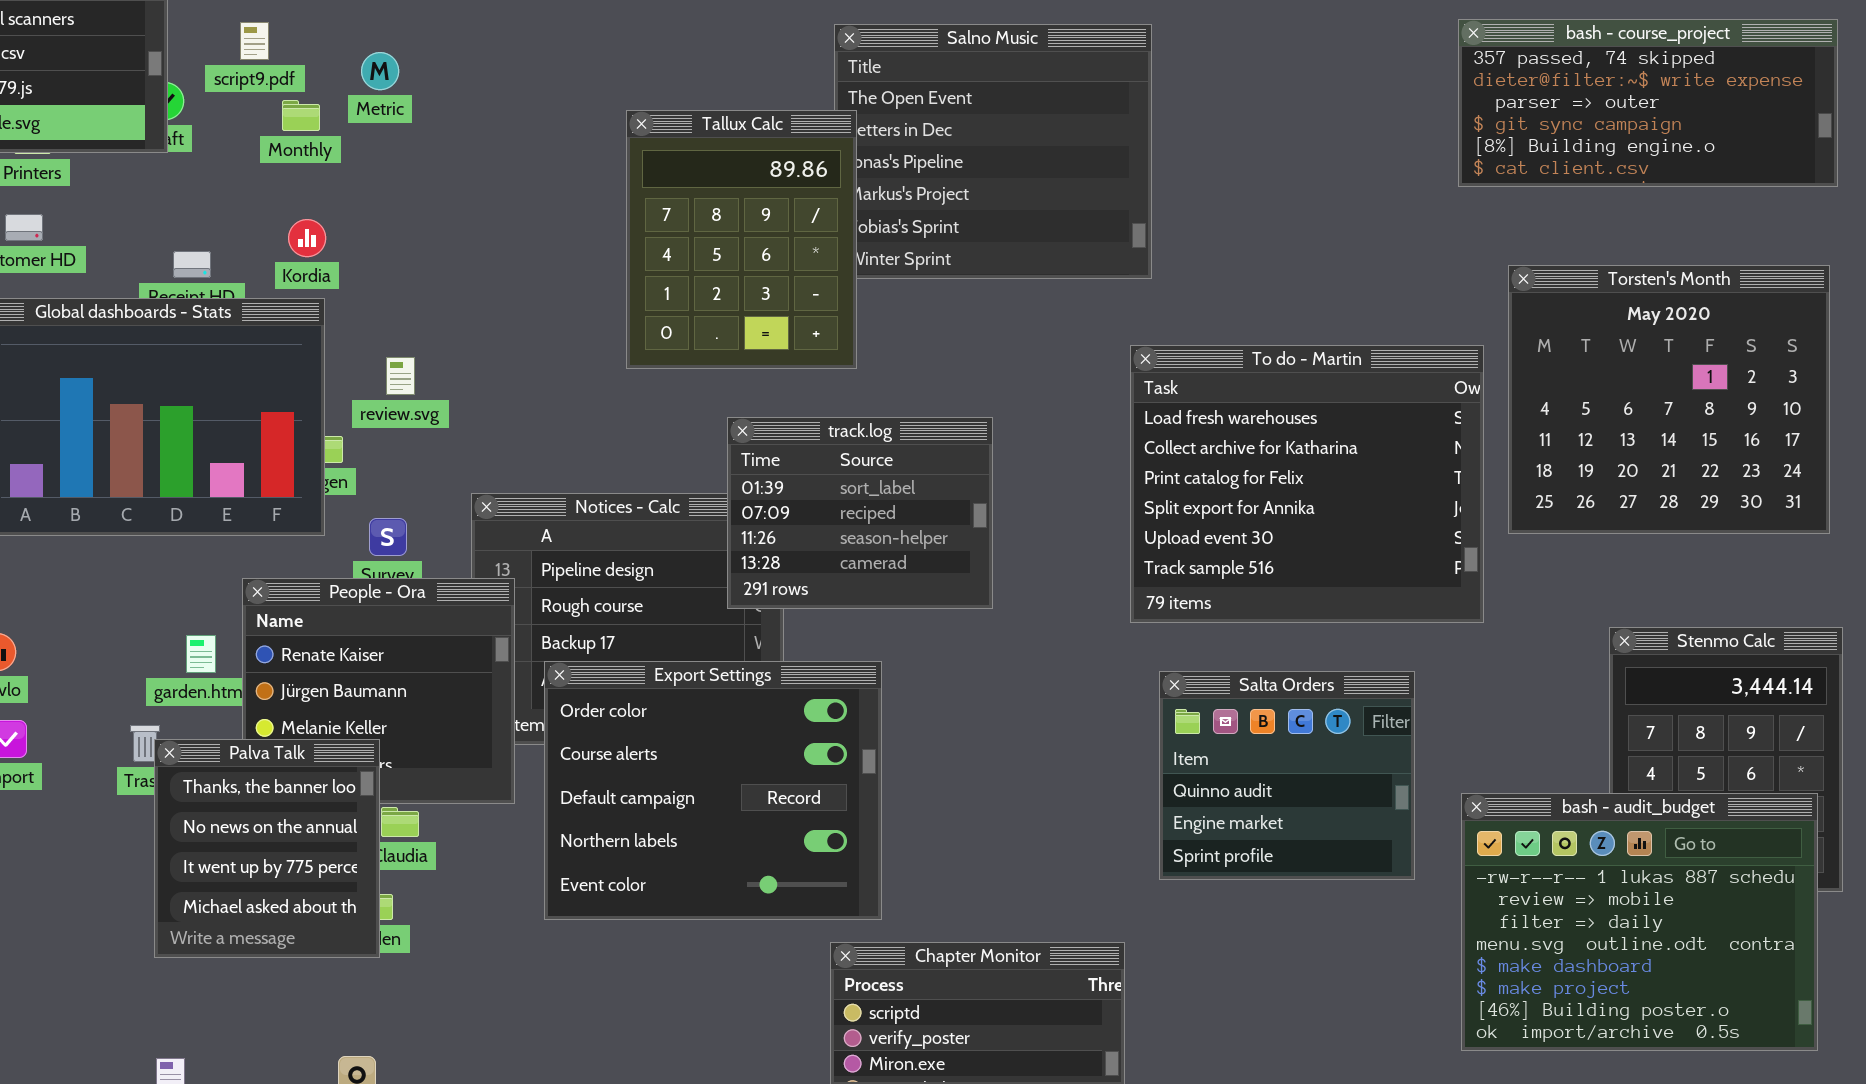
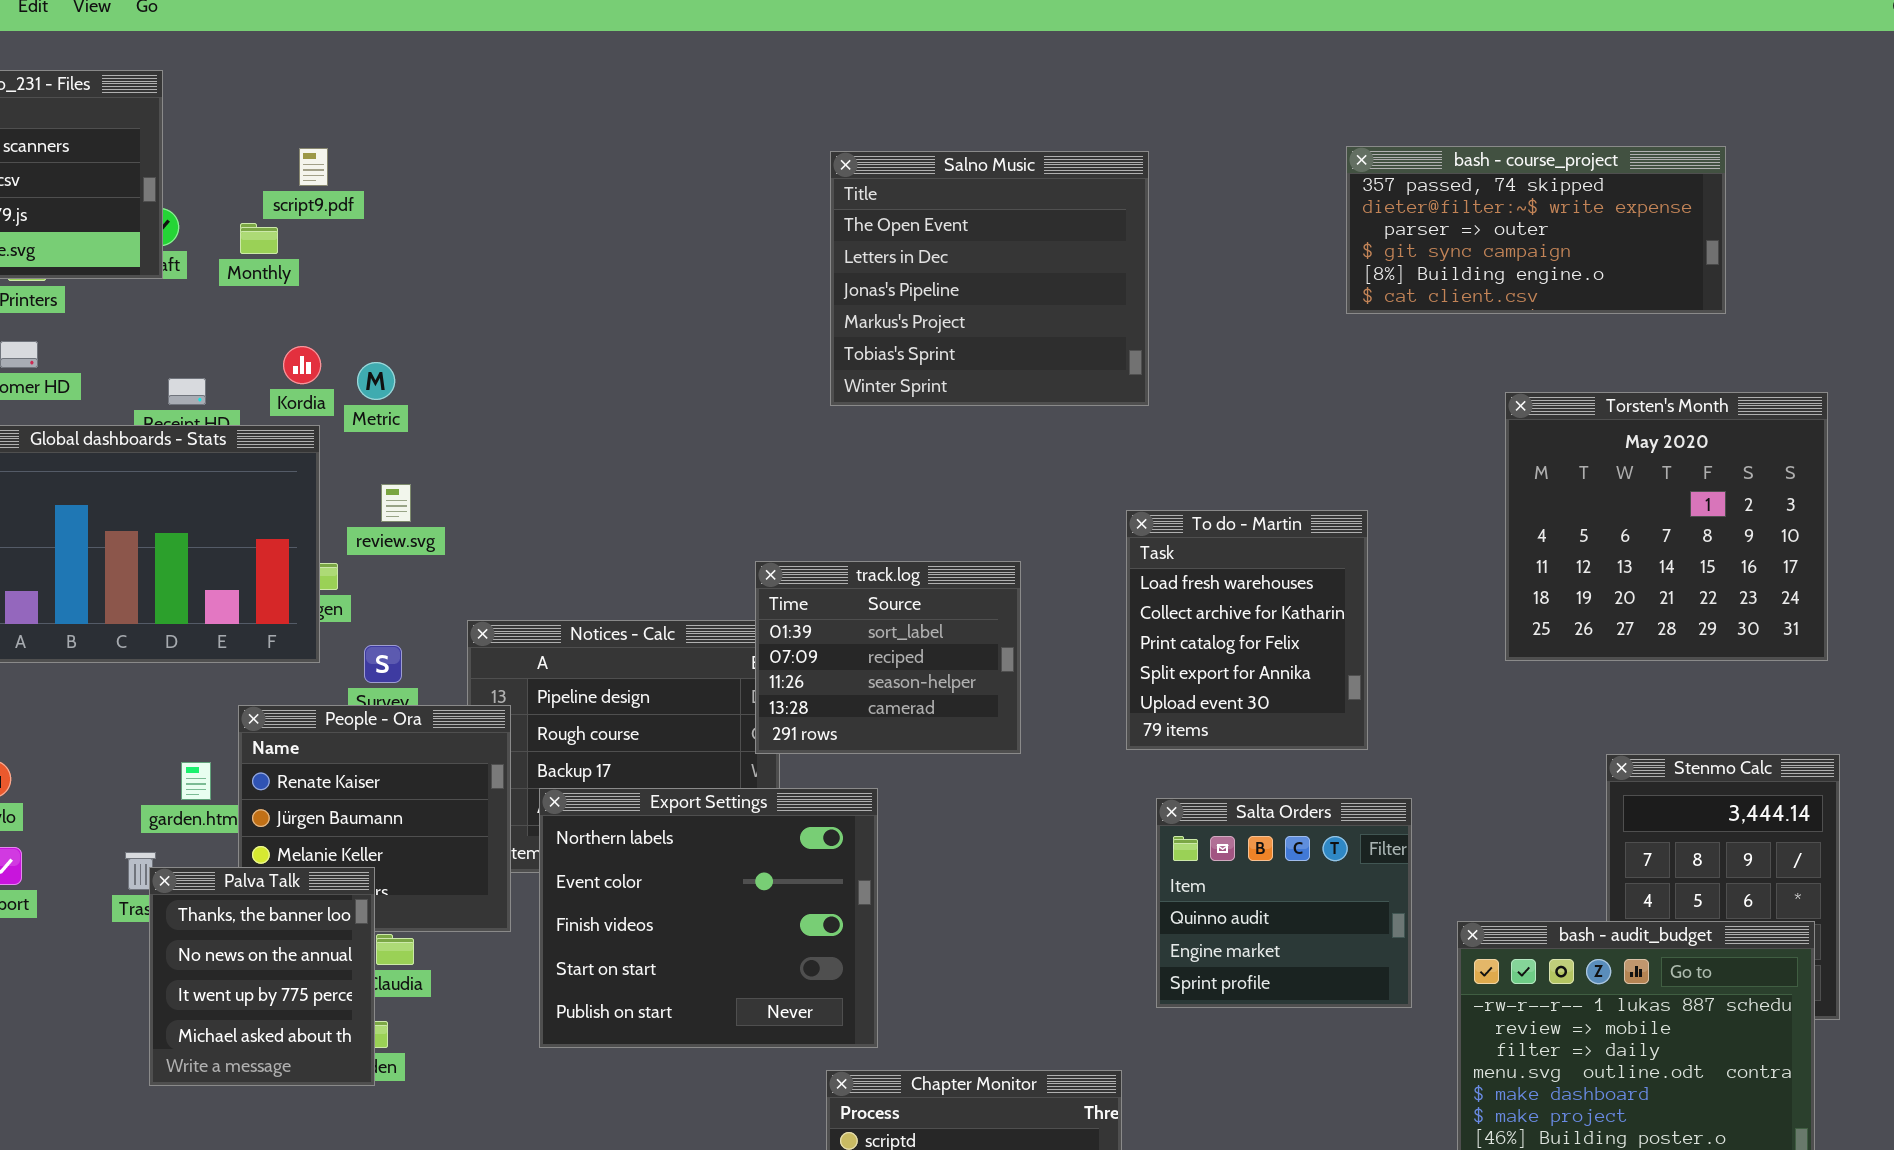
bash - course_project: [1458,19,1838,187] -> [1346,146,1726,314], moved
script9.pdf: [240,22,269,60] -> [299,148,328,186], moved
Metric: [361,52,399,90] -> [357,362,395,400], moved
Monthly: [282,100,320,131] -> [240,223,278,254], moved
Tallux Calc: [626,110,857,369] -> none, closed
To do - Martin: [1130,345,1484,623] -> [1126,510,1368,750], resized
track.log: [727,417,993,609] -> [755,561,1021,754], moved
Export Settings: [544,661,882,920] -> [539,788,878,1048], scrolled down 3 rows

